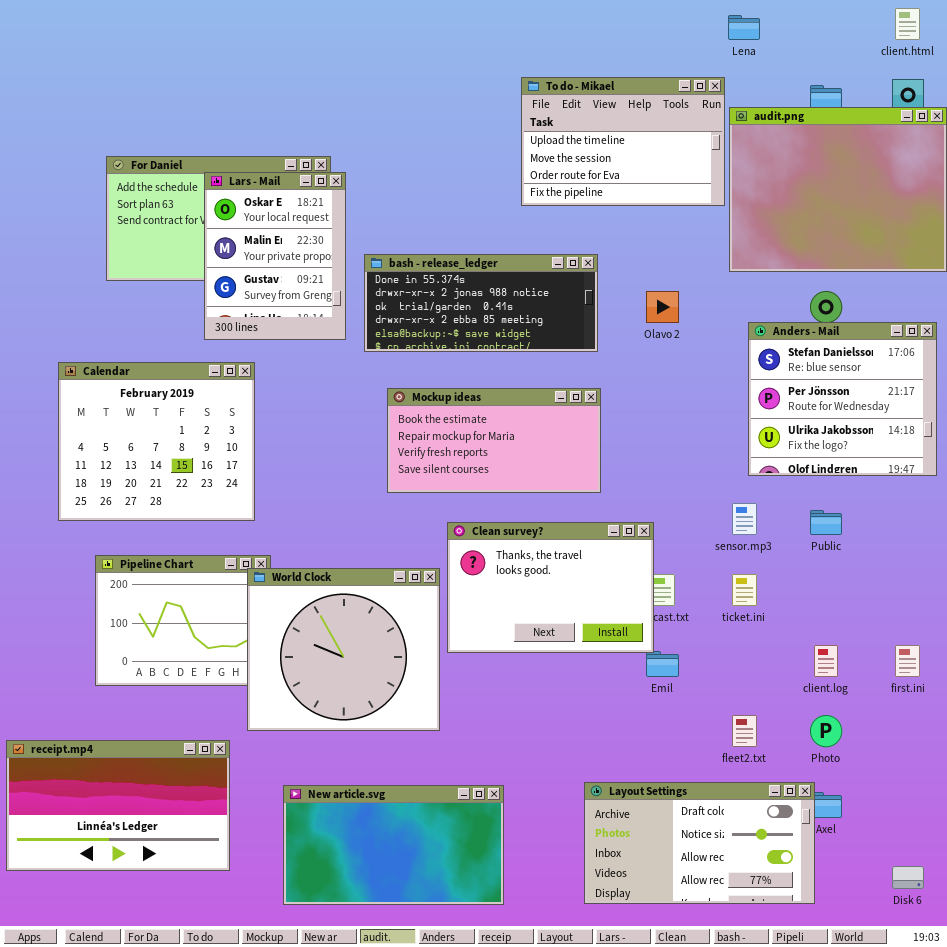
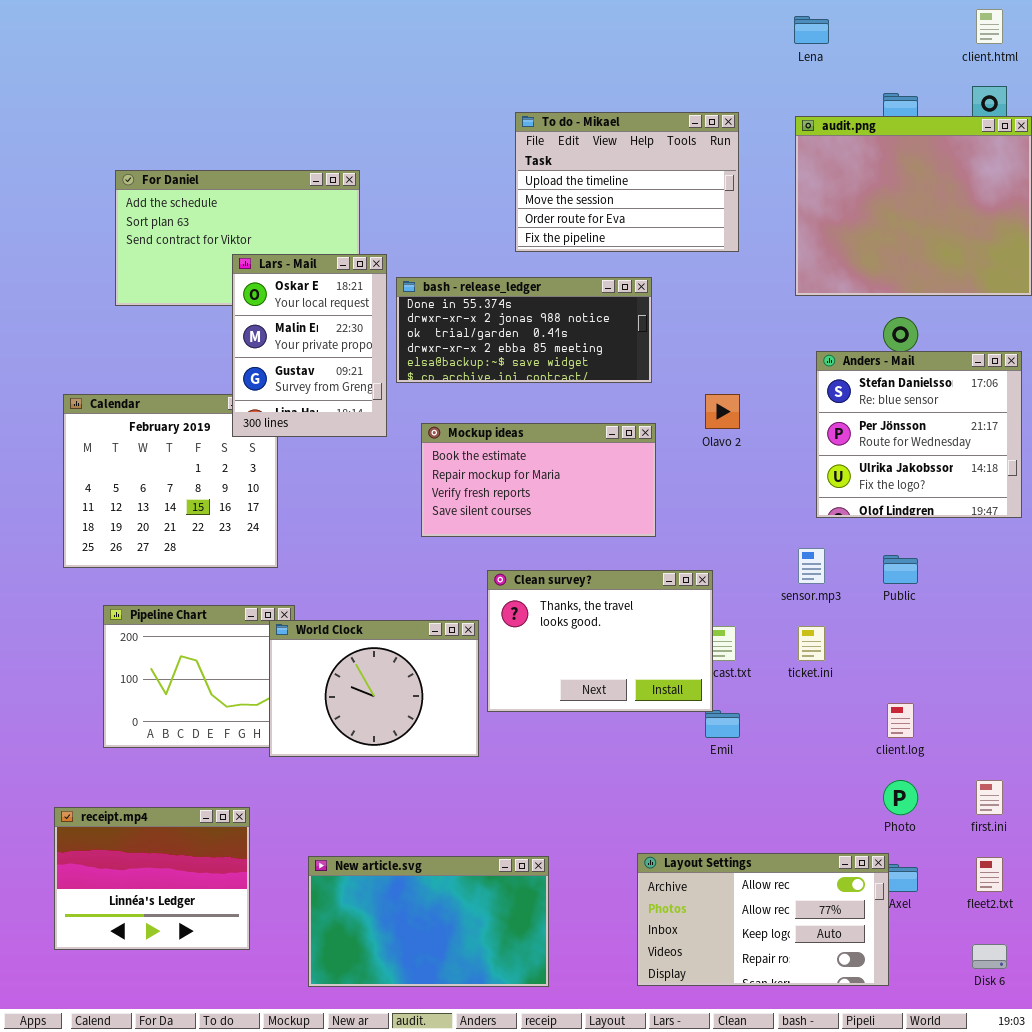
To do - Mikael: [521,77,725,206] -> [515,112,739,252], moved
Lars - Mail: [204,172,346,340] -> [232,254,387,437], moved
Olavo 2: [646,291,679,323] -> [705,394,740,429], moved
World Clock: [247,568,440,731] -> [269,620,479,757], resized
first.ini: [895,645,920,677] -> [976,780,1003,815], moved
fleet2.txt: [732,715,757,747] -> [976,857,1003,892], moved
receipt.mp4: [6,740,230,871] -> [54,807,250,950], resized
Layout Settings: [584,782,815,904] -> [637,853,889,986], scrolled down 2 rows

